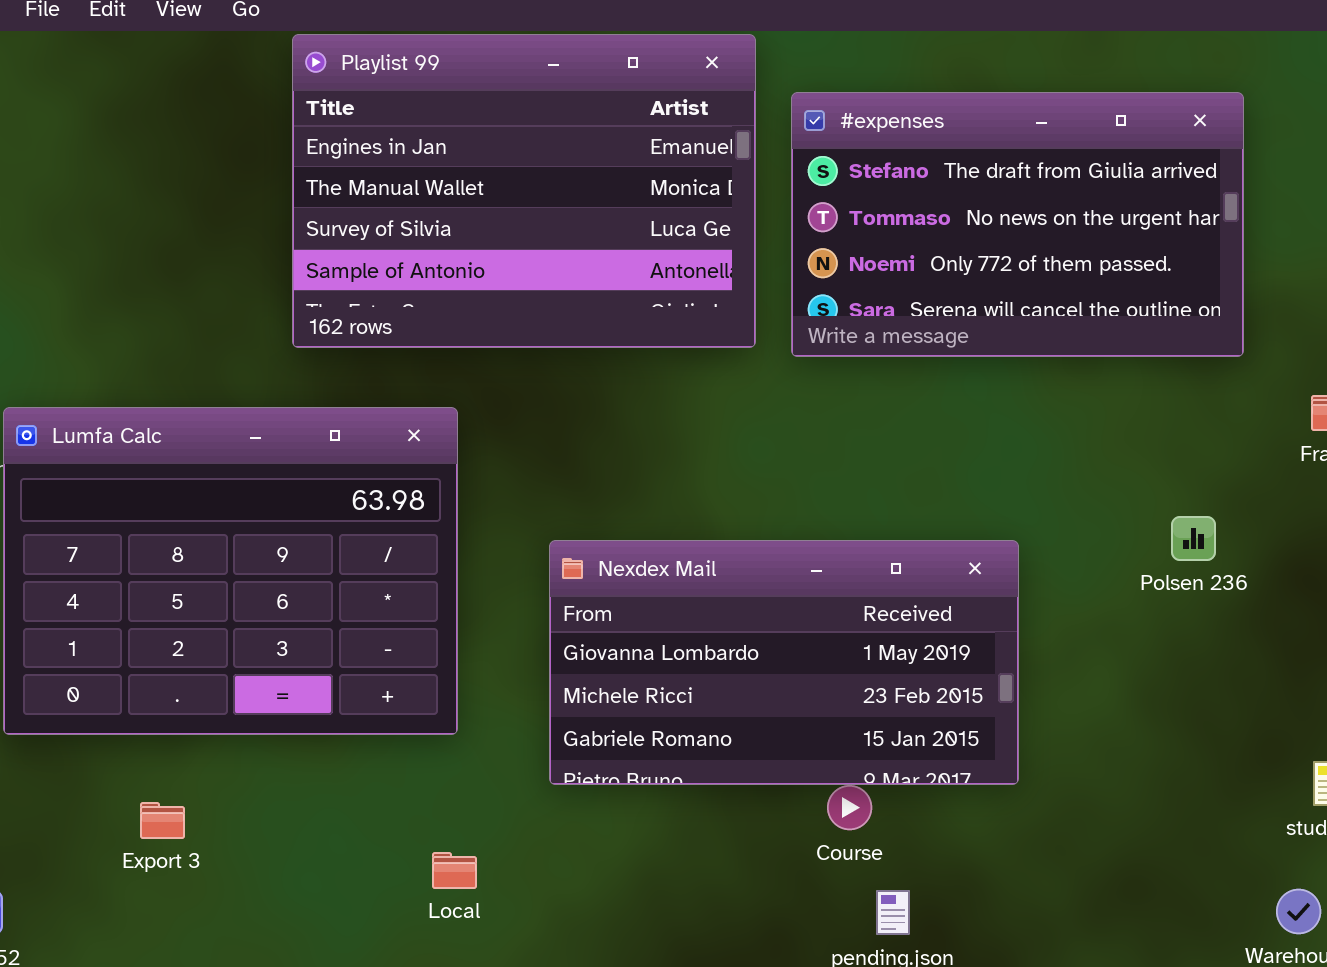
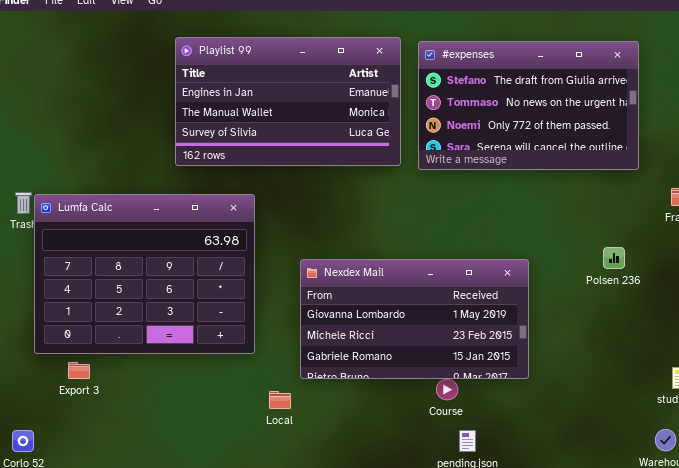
Playlist 99: [292,34,756,348] -> [175,37,401,166], resized
Export 3: [140,802,185,839] -> [68,362,90,379], moved
Local: [432,852,477,889] -> [269,391,291,409], moved

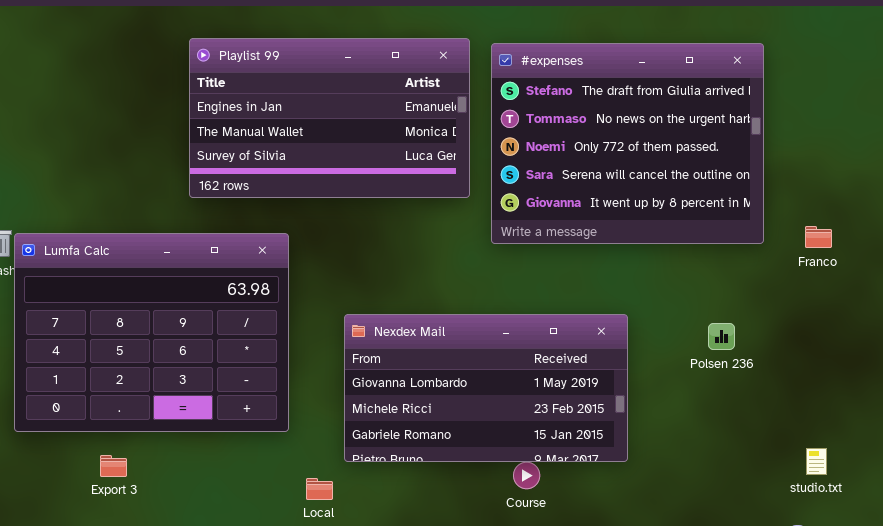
#expenses: [418,41,639,170] -> [491,43,764,244], resized
Polsen 236: [603,247,625,269] -> [708,323,735,350], moved
Export 3: [68,362,90,379] -> [100,455,127,477], moved

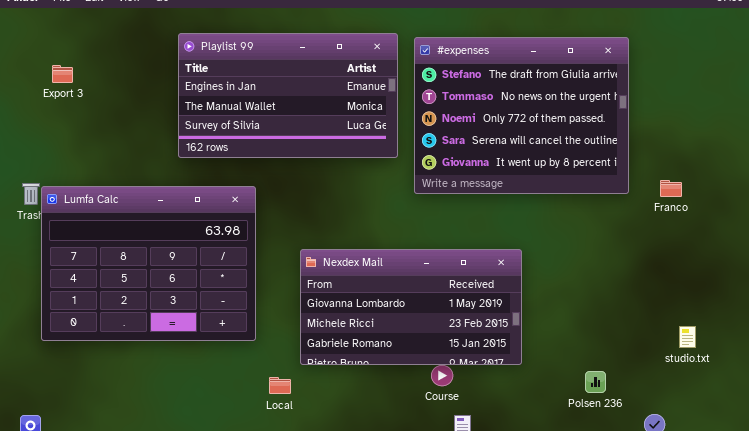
Polsen 236: [708,323,735,350] -> [585,371,606,393], moved
studio.txt: [806,448,827,475] -> [679,326,696,348], moved
Export 3: [100,455,127,477] -> [52,65,73,83], moved

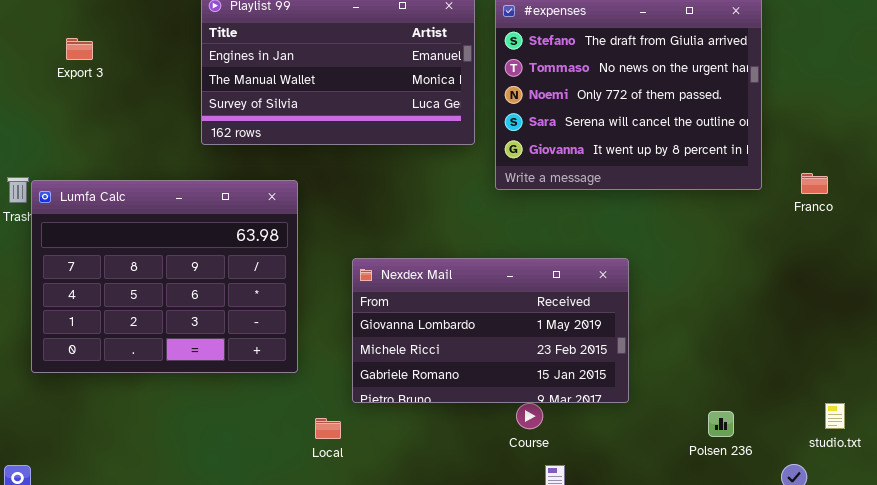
Export 3: [52,65,73,83] -> [66,38,93,60], moved
studio.txt: [679,326,696,348] -> [825,403,845,429], moved

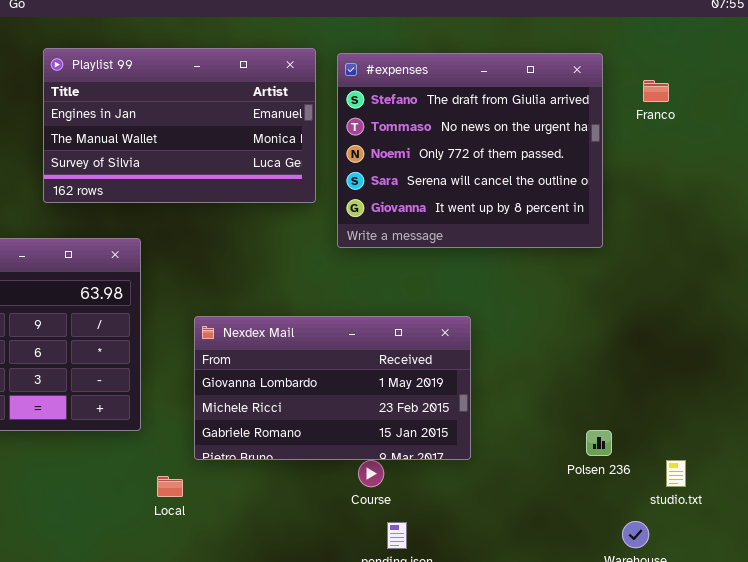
Franco: [801,173,828,194] -> [643,80,669,102], moved
Polsen 236: [708,411,734,437] -> [586,430,612,456], moved

